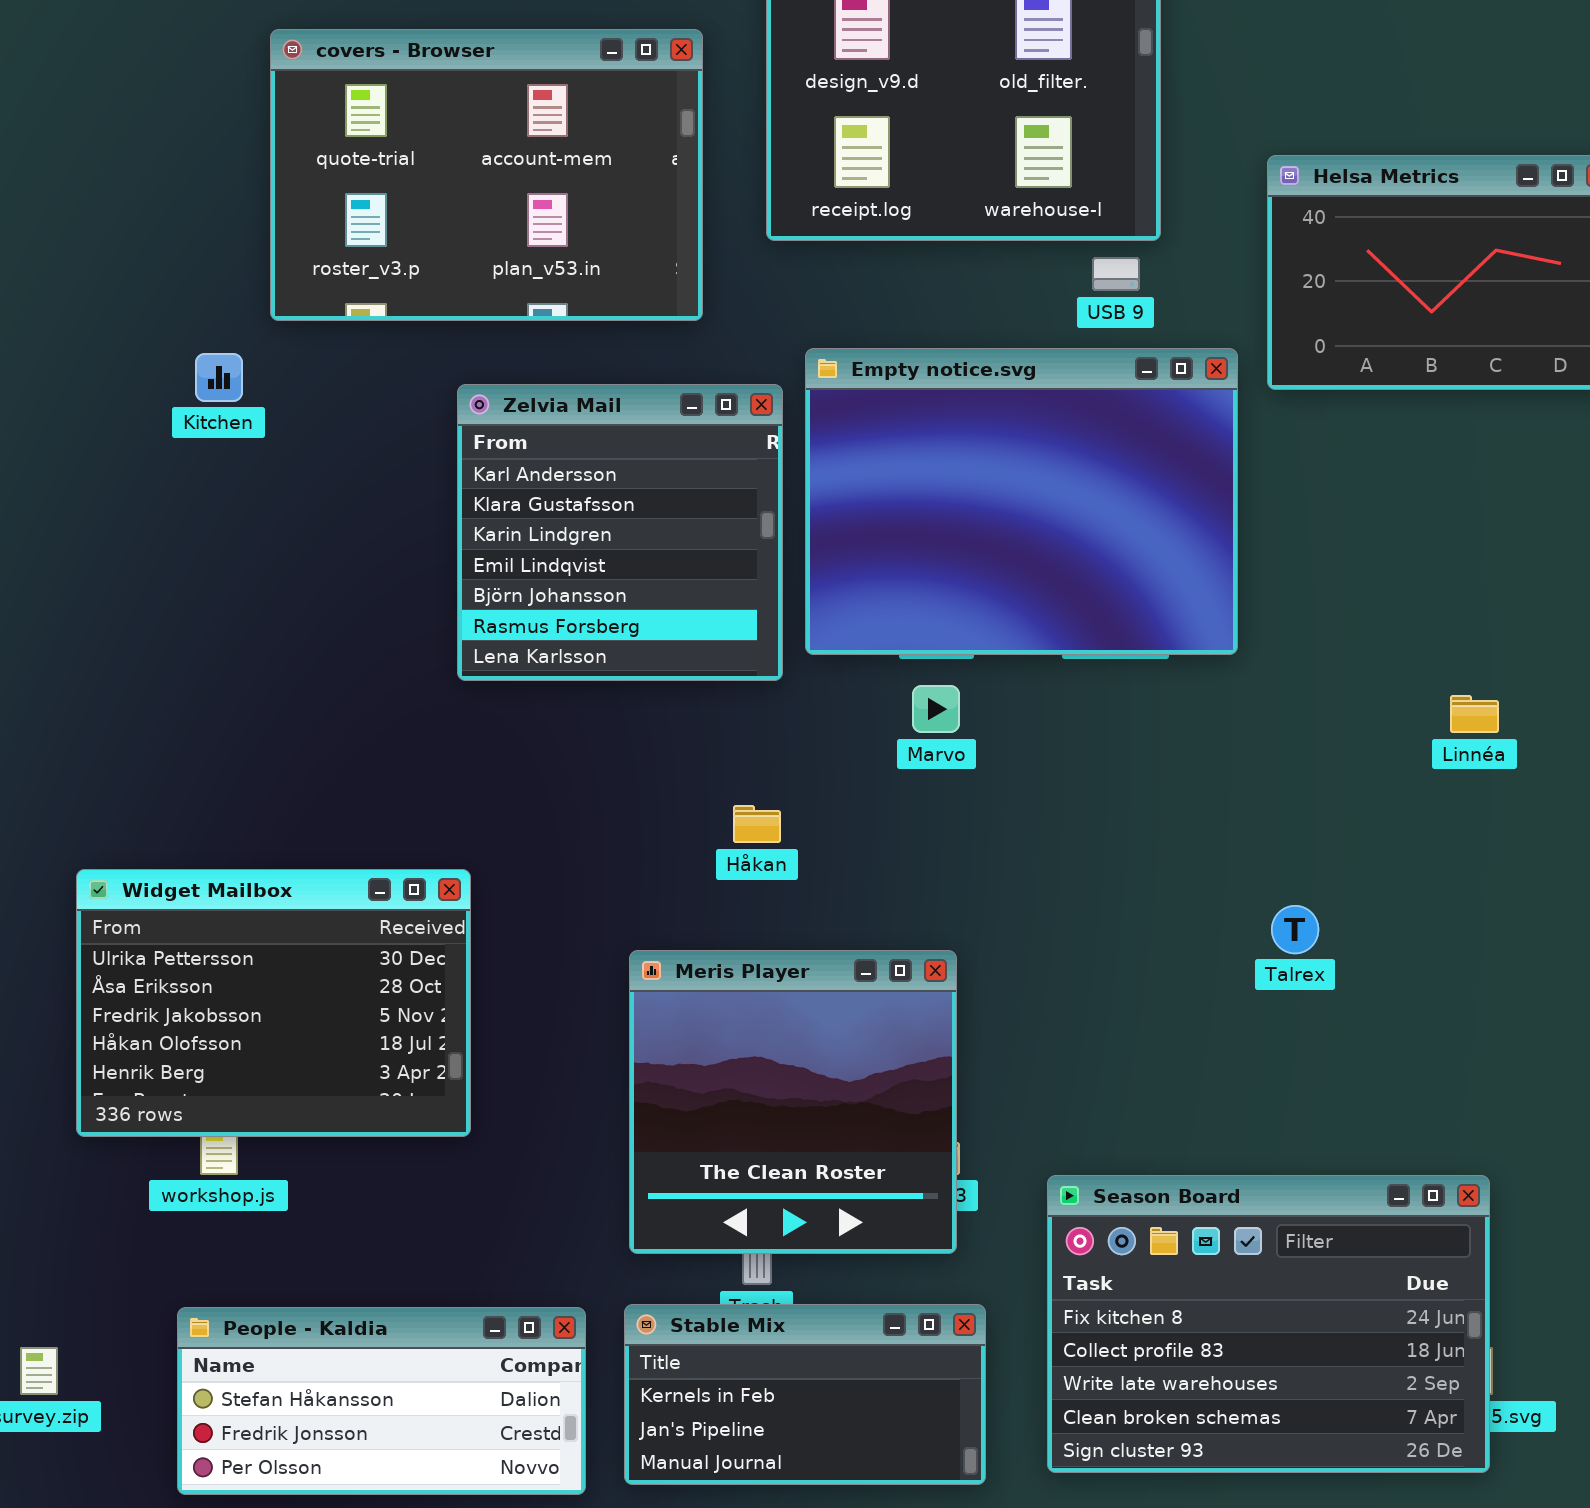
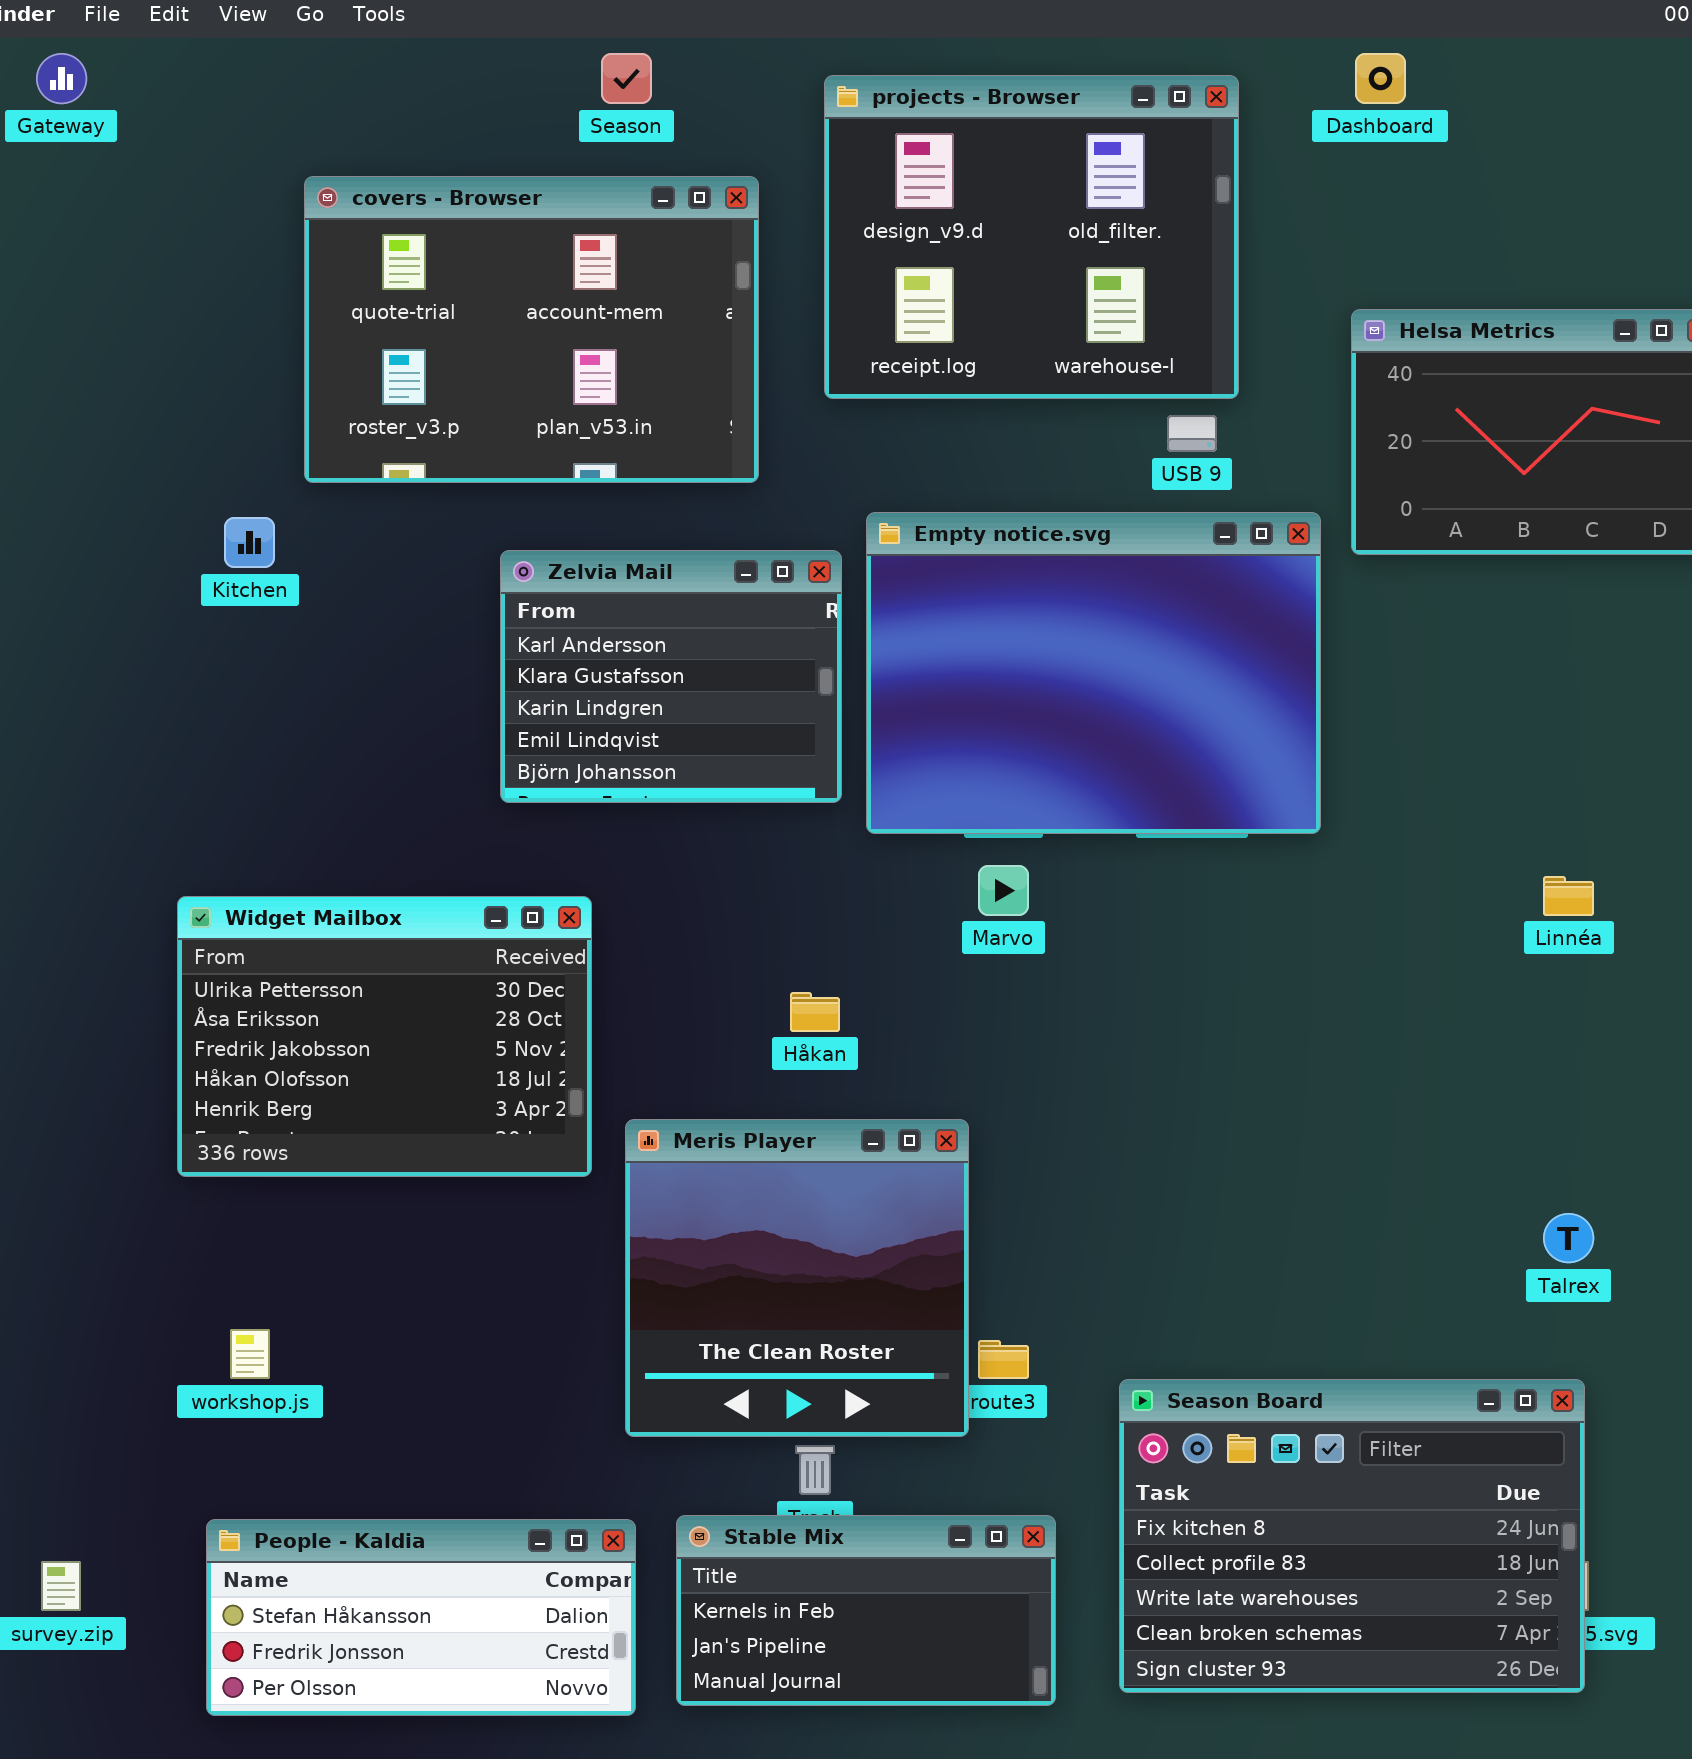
Zelvia Mail: [457,384,783,681] -> [500,550,842,803], resized
Widget Mailbox: [76,869,471,1137] -> [177,896,592,1177], moved
Talrex: [1271,905,1319,954] -> [1543,1213,1594,1263], moved
Meris Player: [629,950,957,1254] -> [625,1119,969,1437], moved

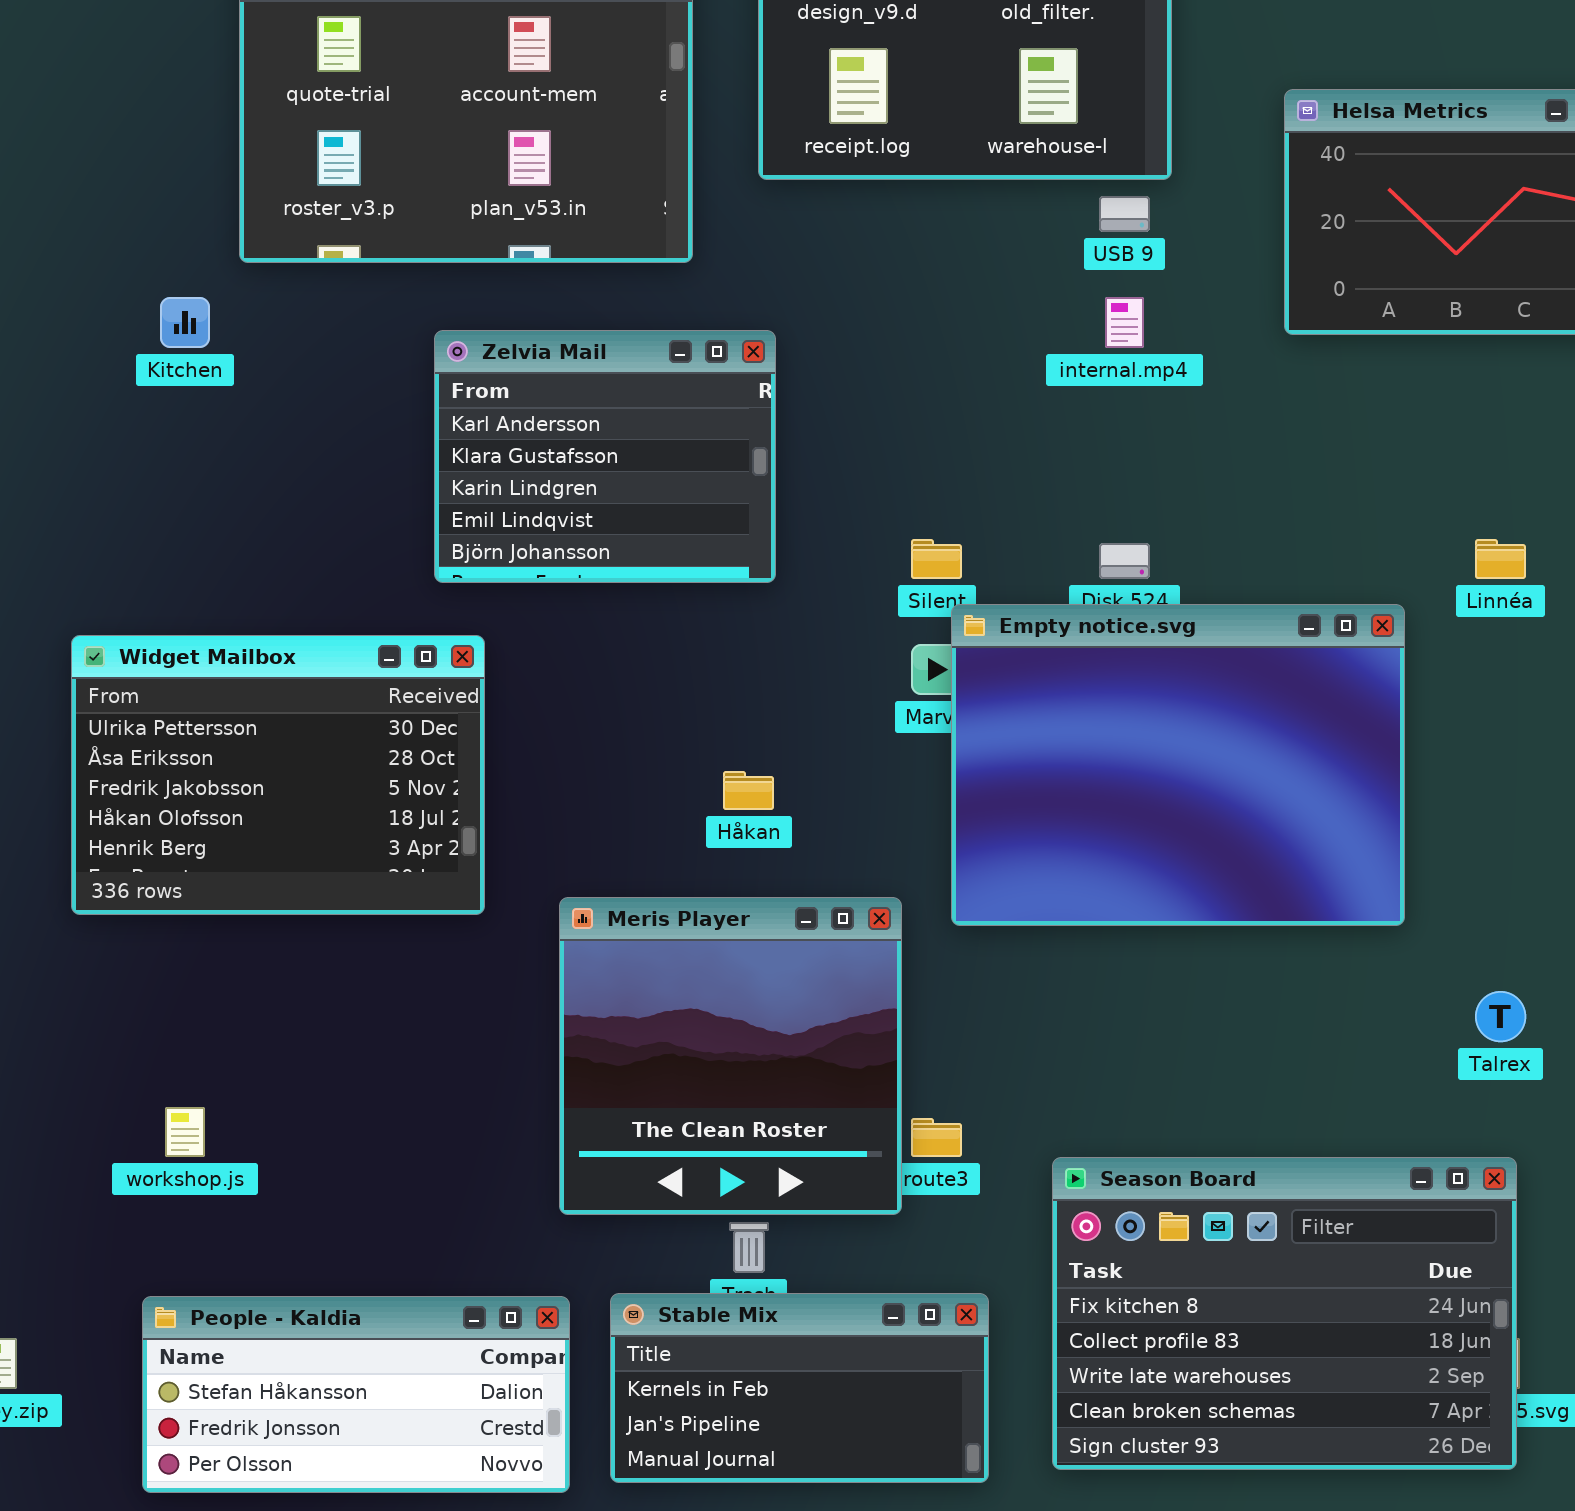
Empty notice.svg: [866,512,1321,834] -> [951,604,1405,926], moved
Linnéa: [1543,876,1594,916] -> [1475,539,1526,579], moved
Widget Mailbox: [177,896,592,1177] -> [71,635,485,915], moved

